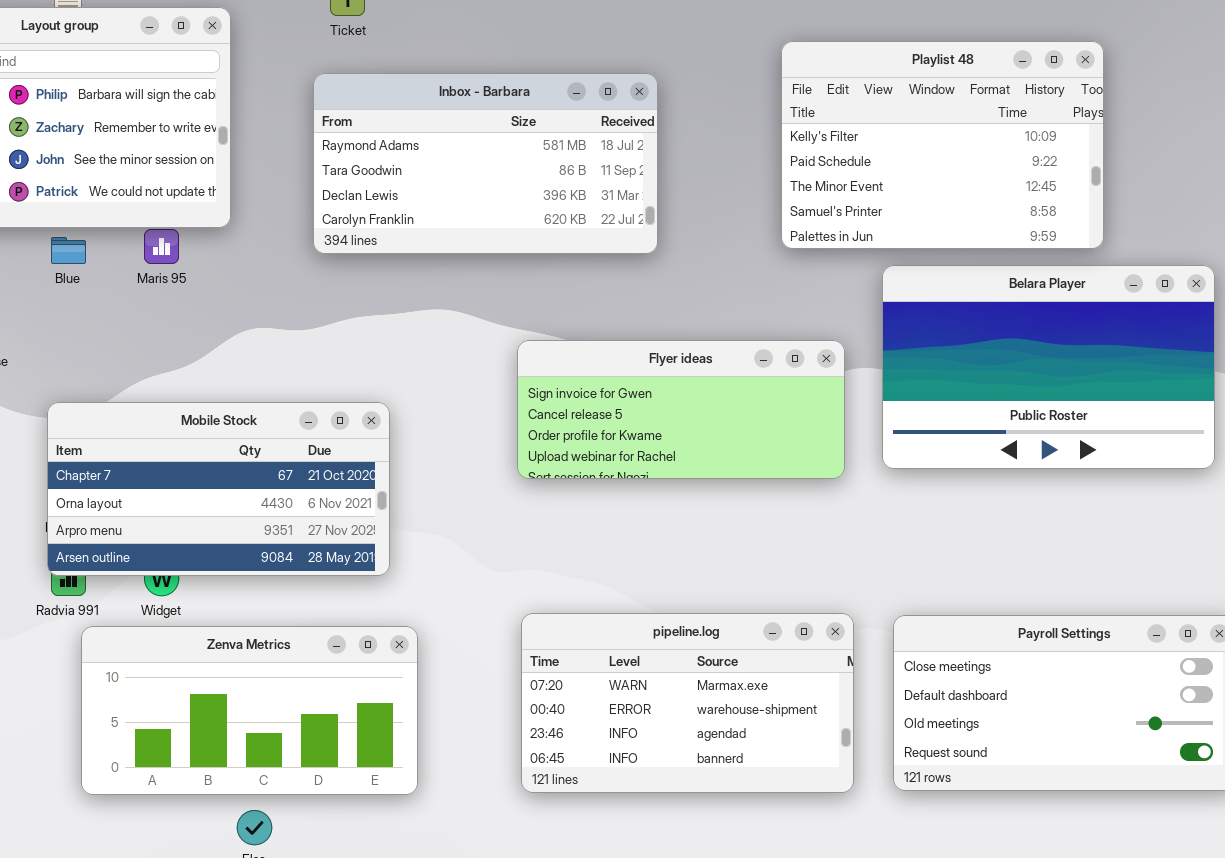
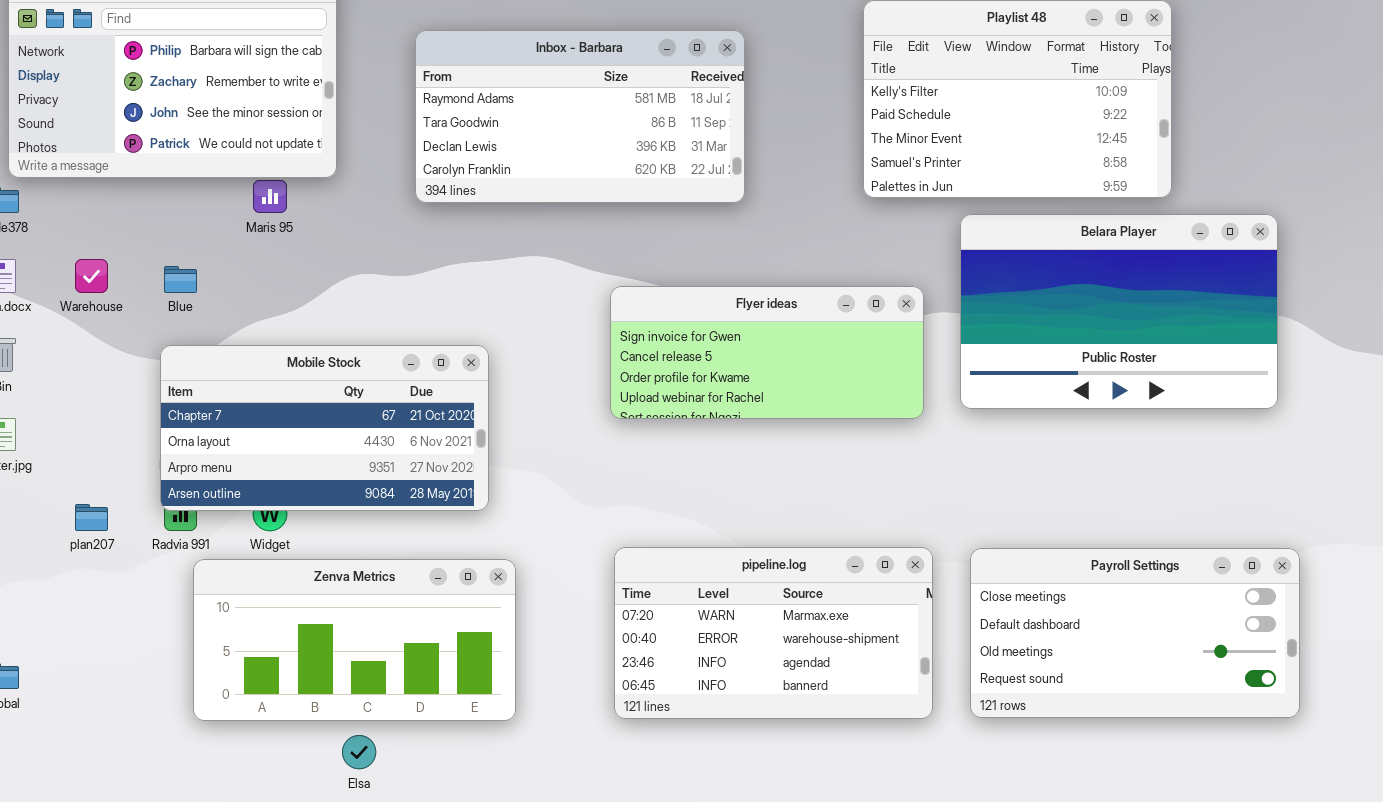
Blue: [51,237,86,264] -> [164,266,197,293], moved

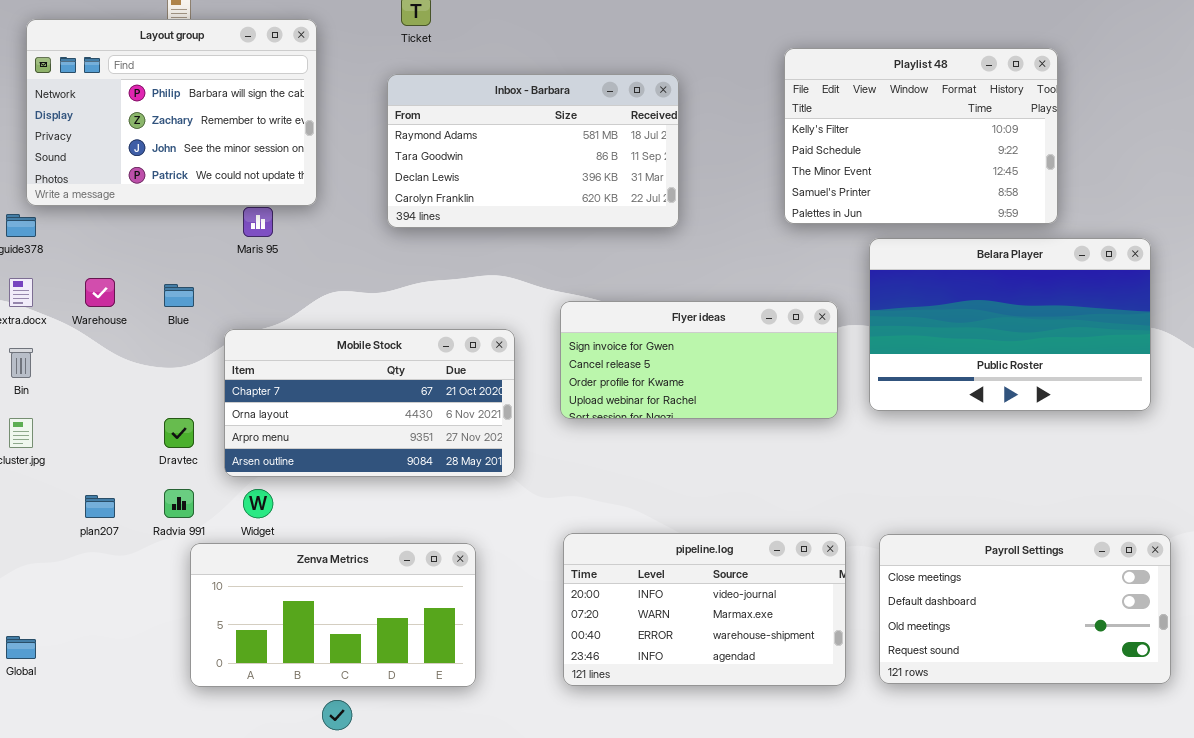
Mobile Stock: [160,345,489,511] -> [224,329,515,477], moved
pipeline.log: [614,547,933,719] -> [563,533,846,686], scrolled up 1 row

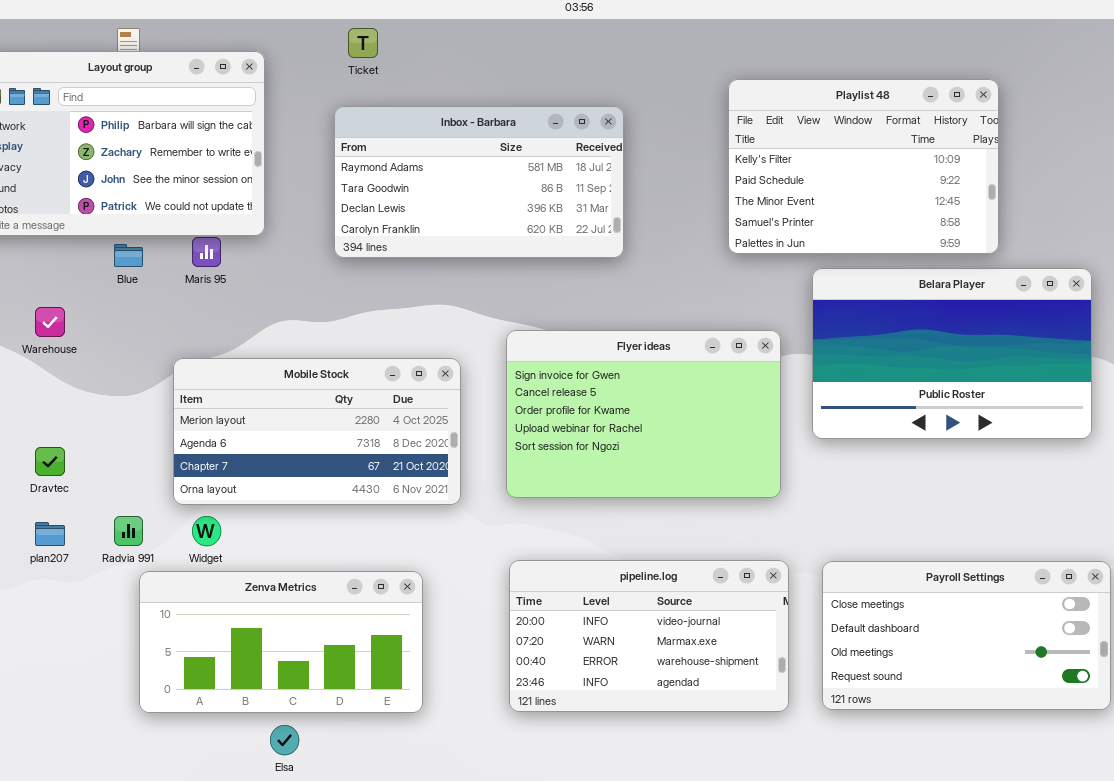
Blue: [164,284,194,307] -> [114,244,143,267], moved
Flyer ideas: [560,301,838,419] -> [506,330,781,498], resized
Mobile Stock: [224,329,515,477] -> [173,358,461,505], scrolled up 2 rows
Dravtec: [164,418,194,448] -> [35,447,65,476], moved

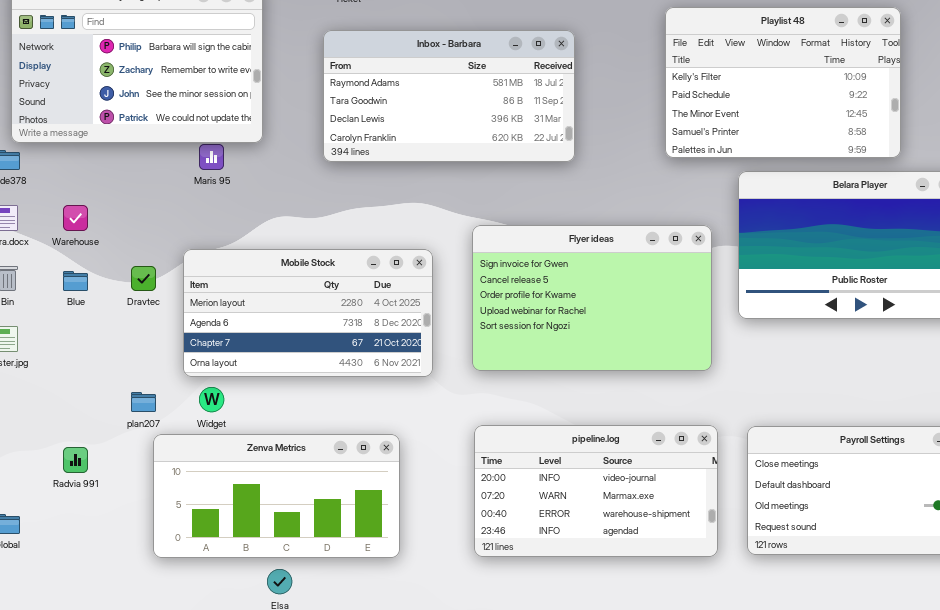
Blue: [114,244,143,267] -> [63,271,88,291], moved
Dravtec: [35,447,65,476] -> [131,266,156,291], moved
Radvia 991: [114,516,143,546] -> [63,447,88,473], moved
plan207: [35,522,65,546] -> [131,392,156,412], moved

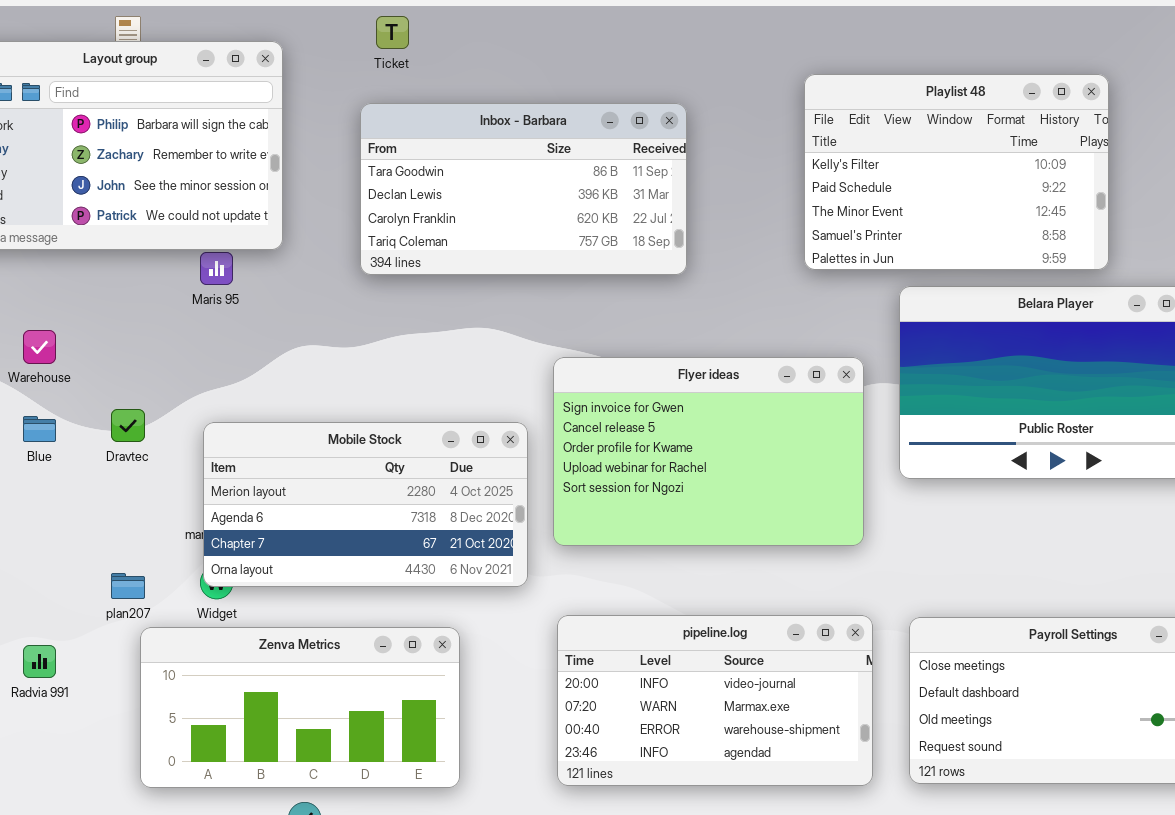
Inbox - Barbara: [323,30,575,162] -> [360,103,687,275], scrolled down 1 row
Mobile Stock: [183,249,433,377] -> [203,422,528,587], moved

